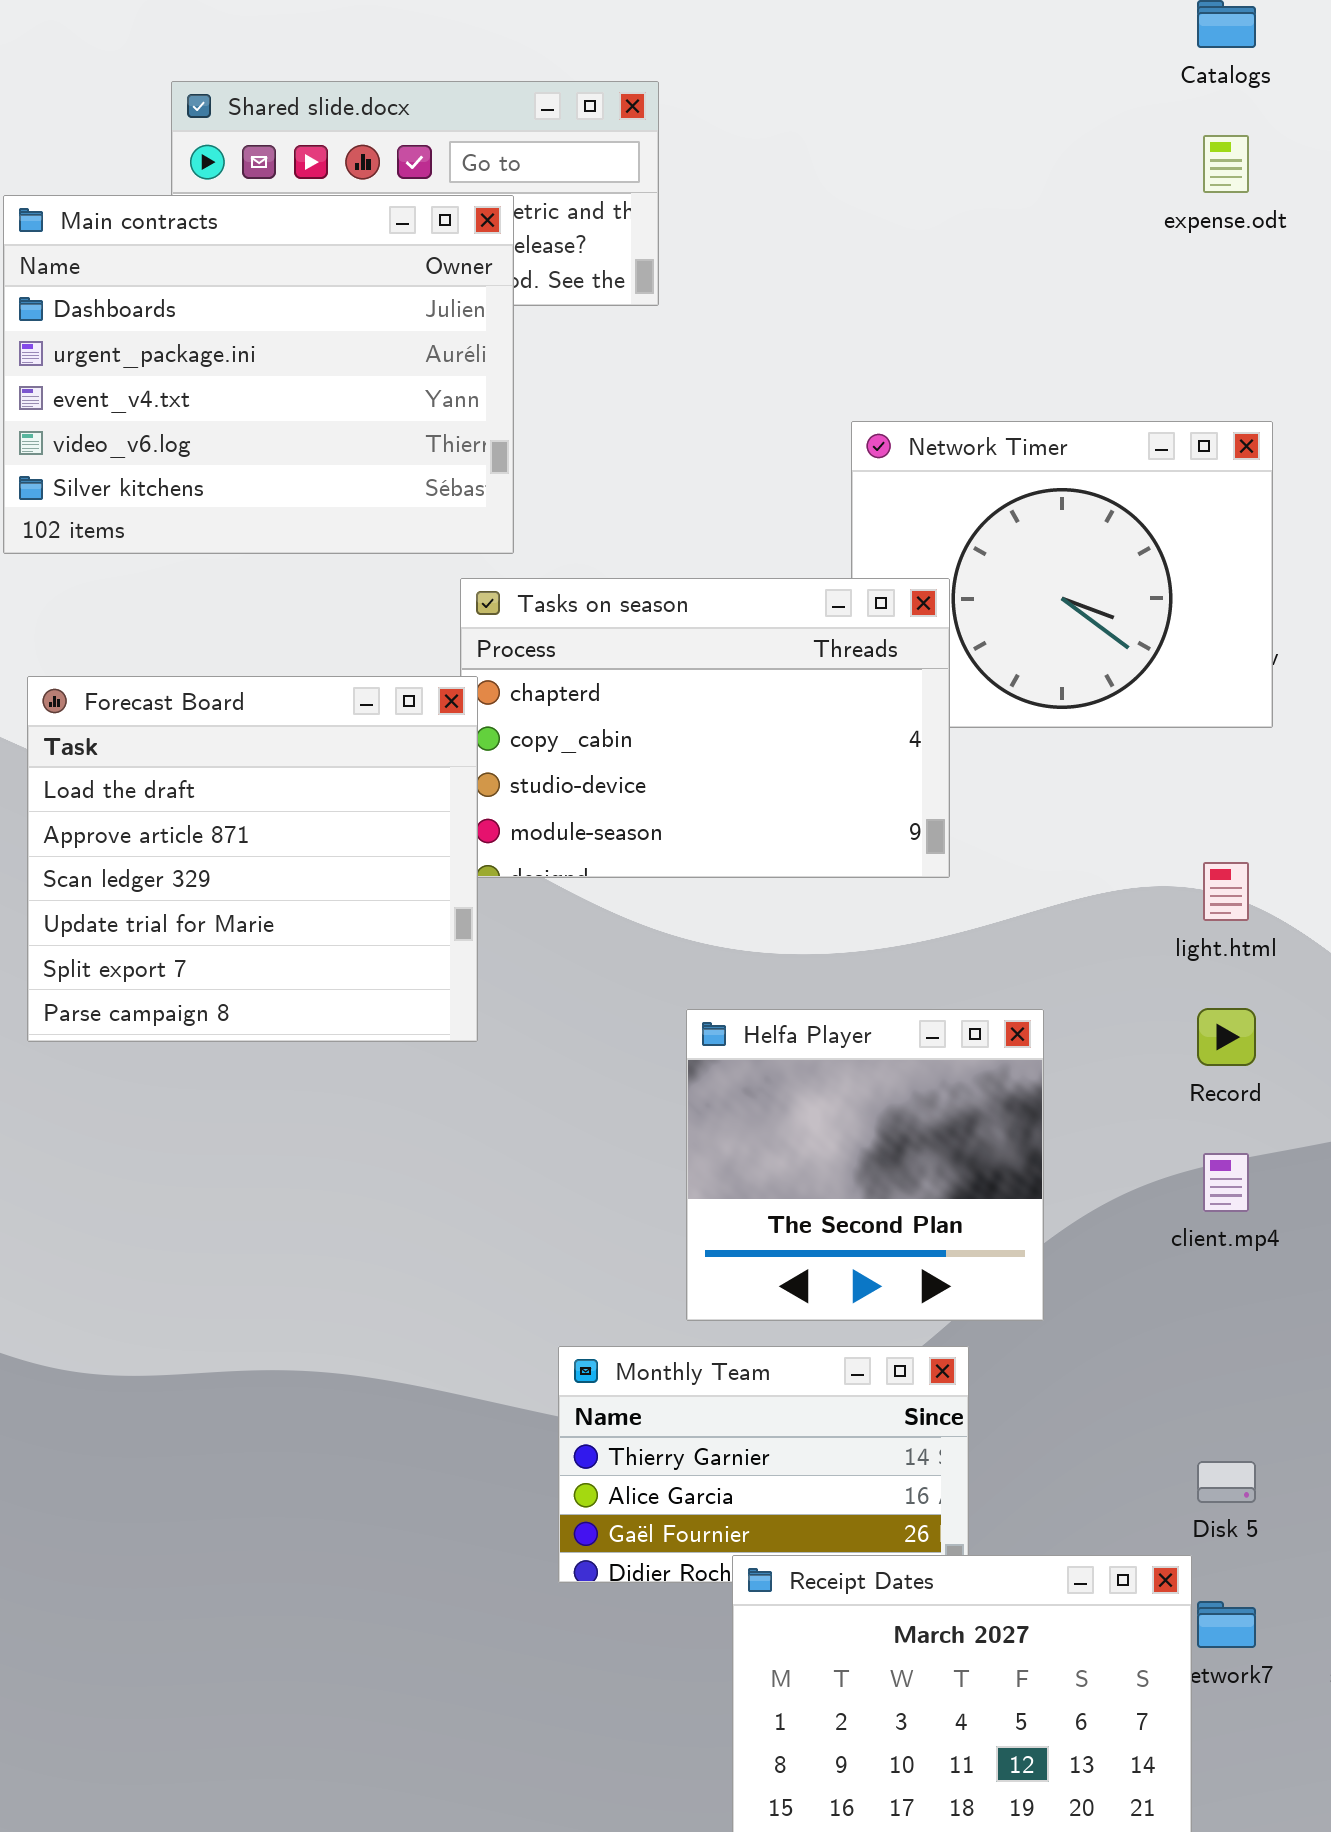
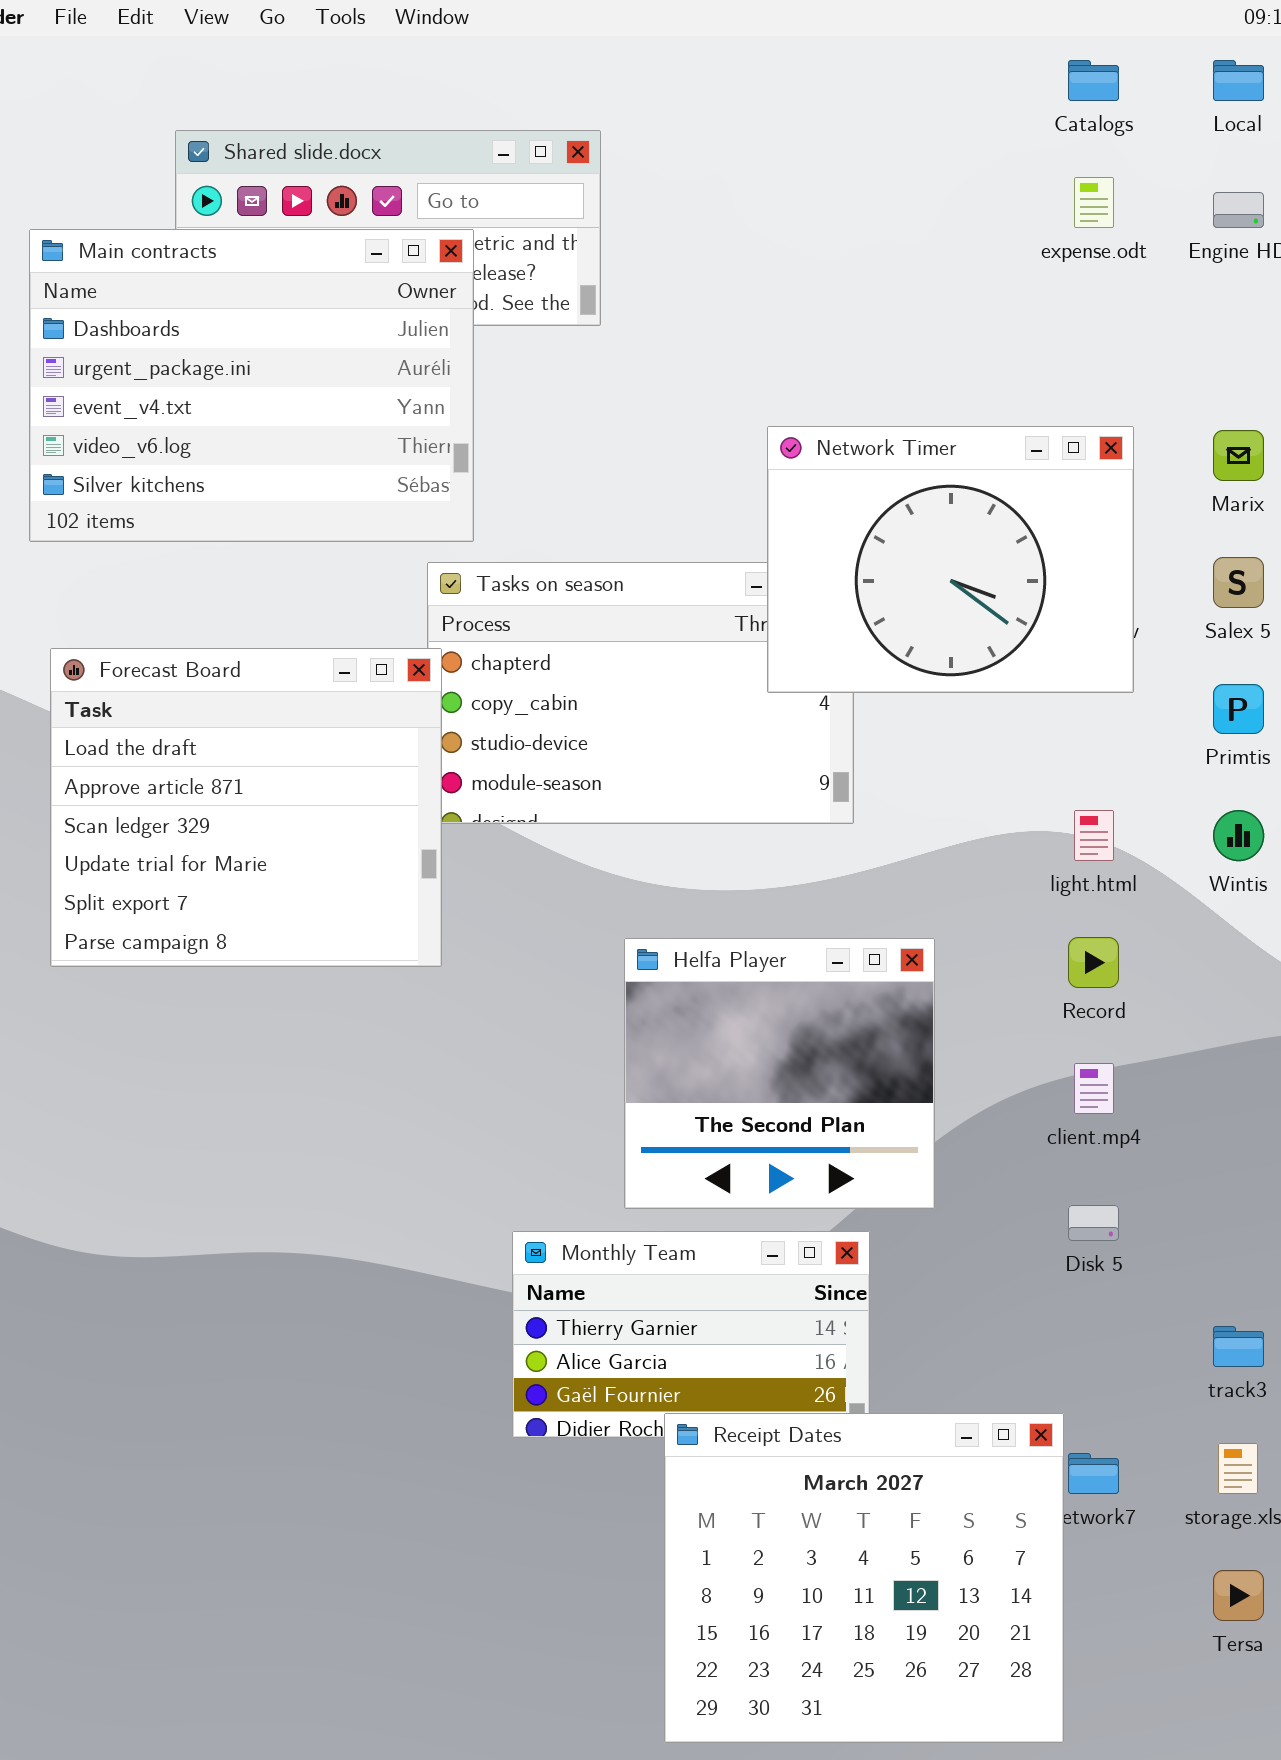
Network Timer: [851,421,1273,728] -> [767,426,1134,693], raised
Disk 5: [1197,1461,1256,1503] -> [1068,1205,1119,1241], moved

